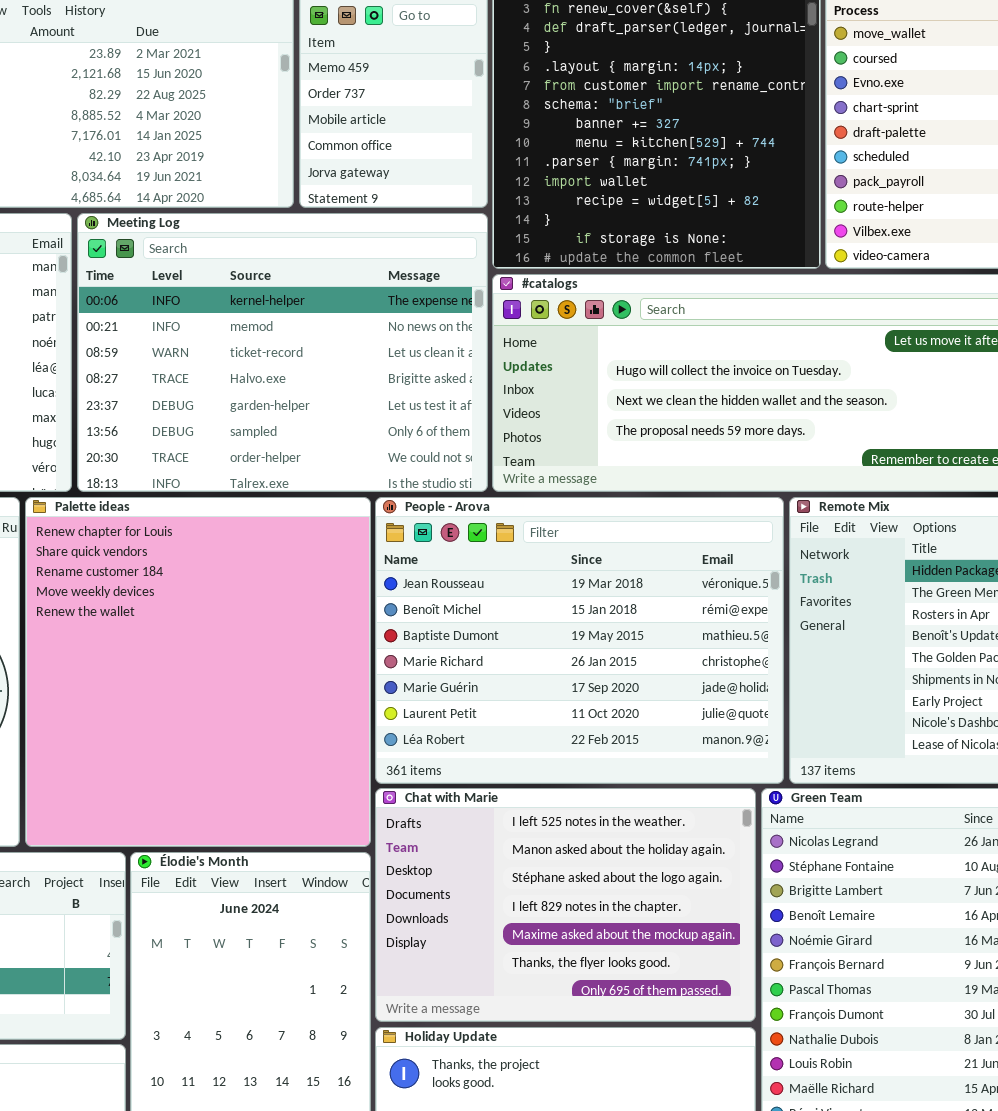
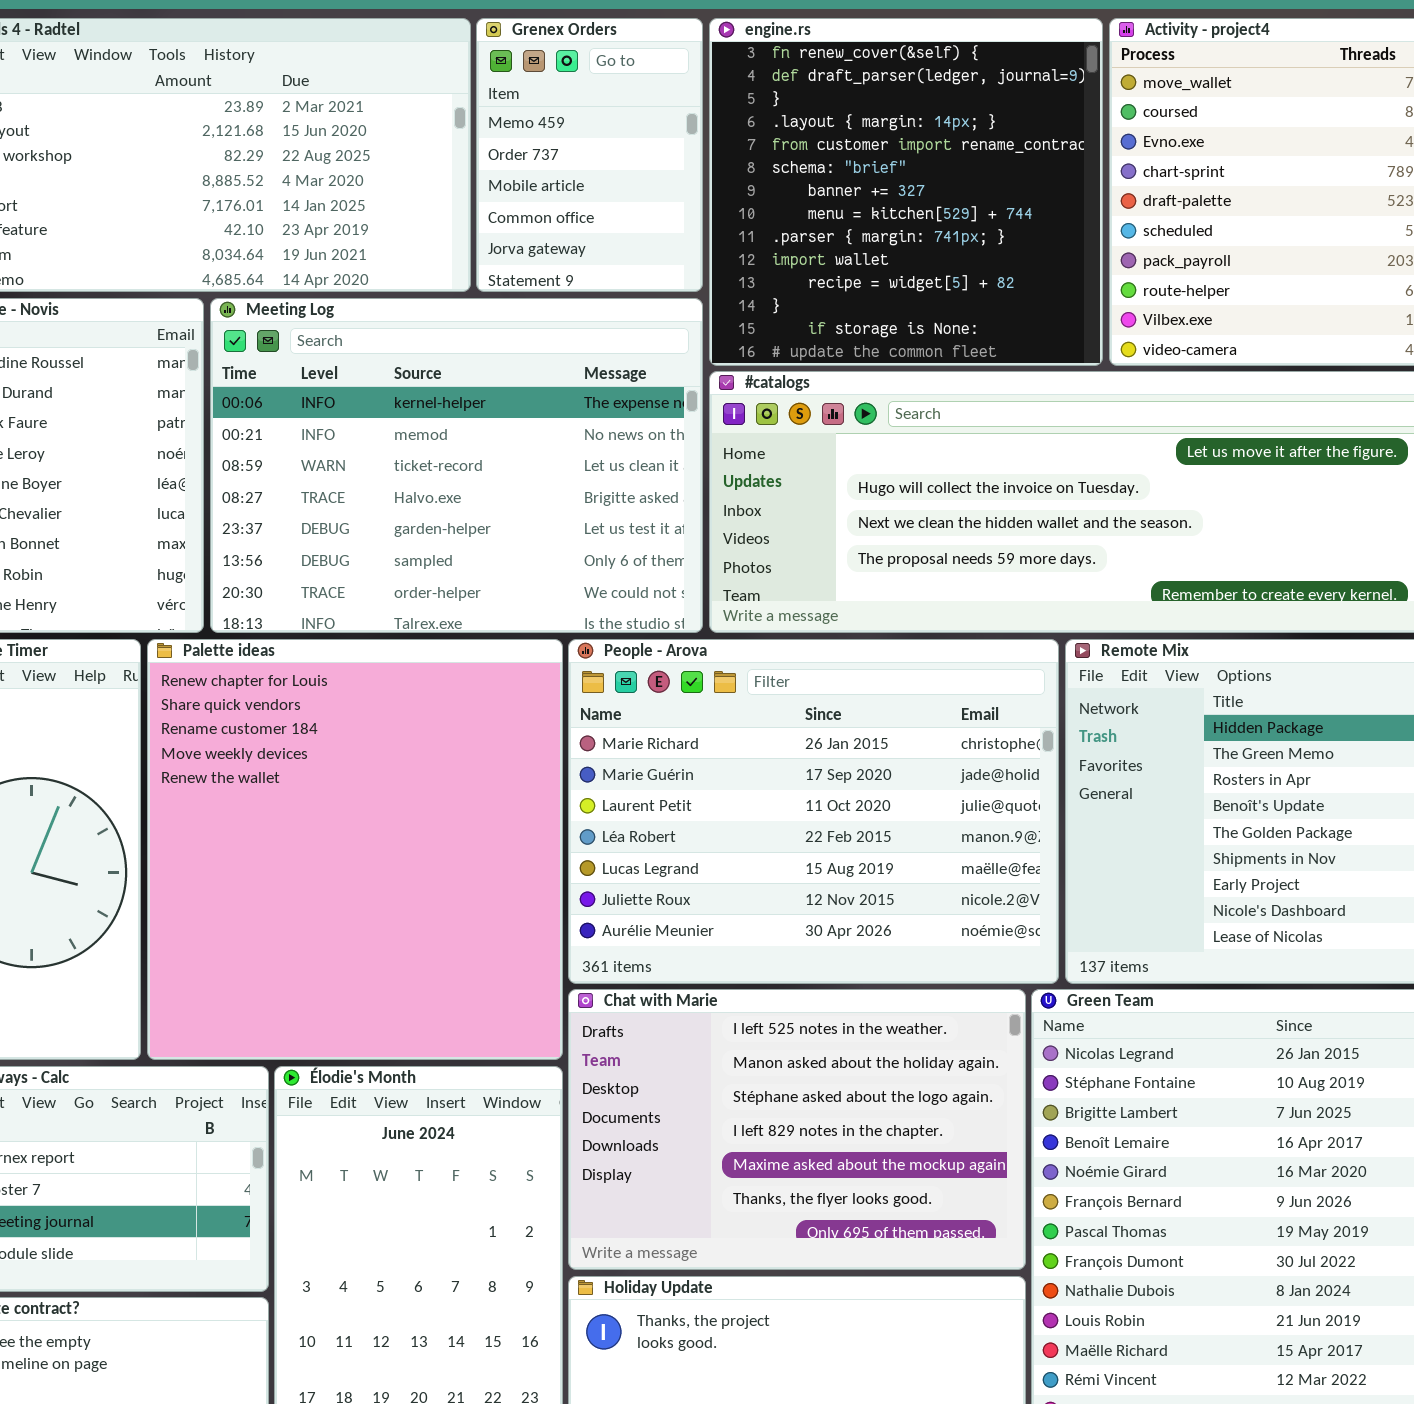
People - Arova: [375,497,784,784] -> [568,639,1059,984], scrolled down 3 rows

